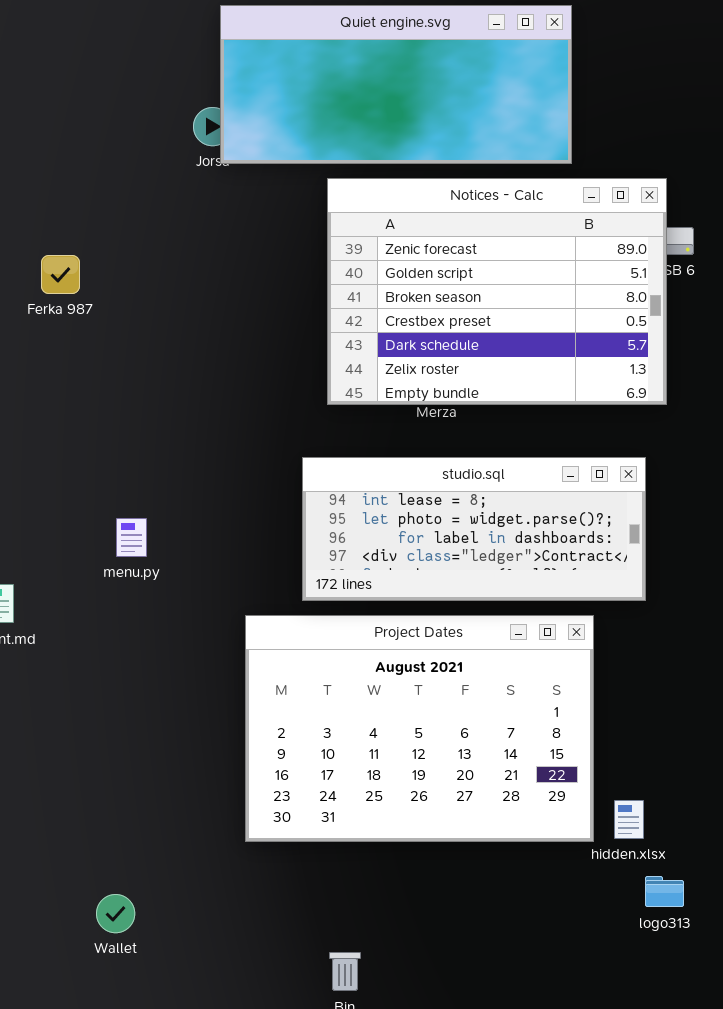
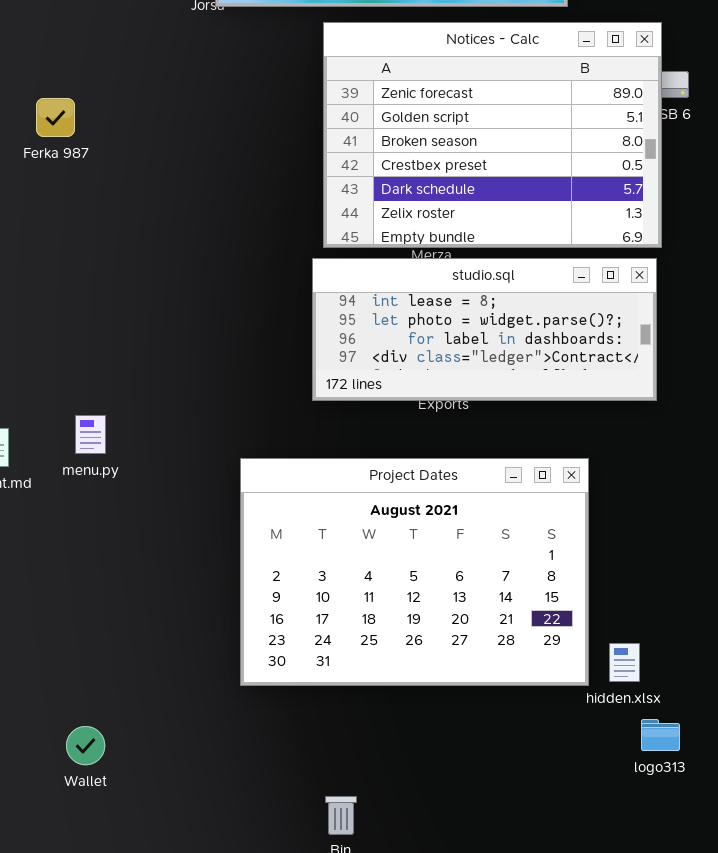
studio.sql: [302,457,646,601] -> [312,258,657,401], moved
menu.py: [116,518,147,557] -> [75,415,106,454], moved
Wallet: [96,894,135,933] -> [66,726,105,765], moved

